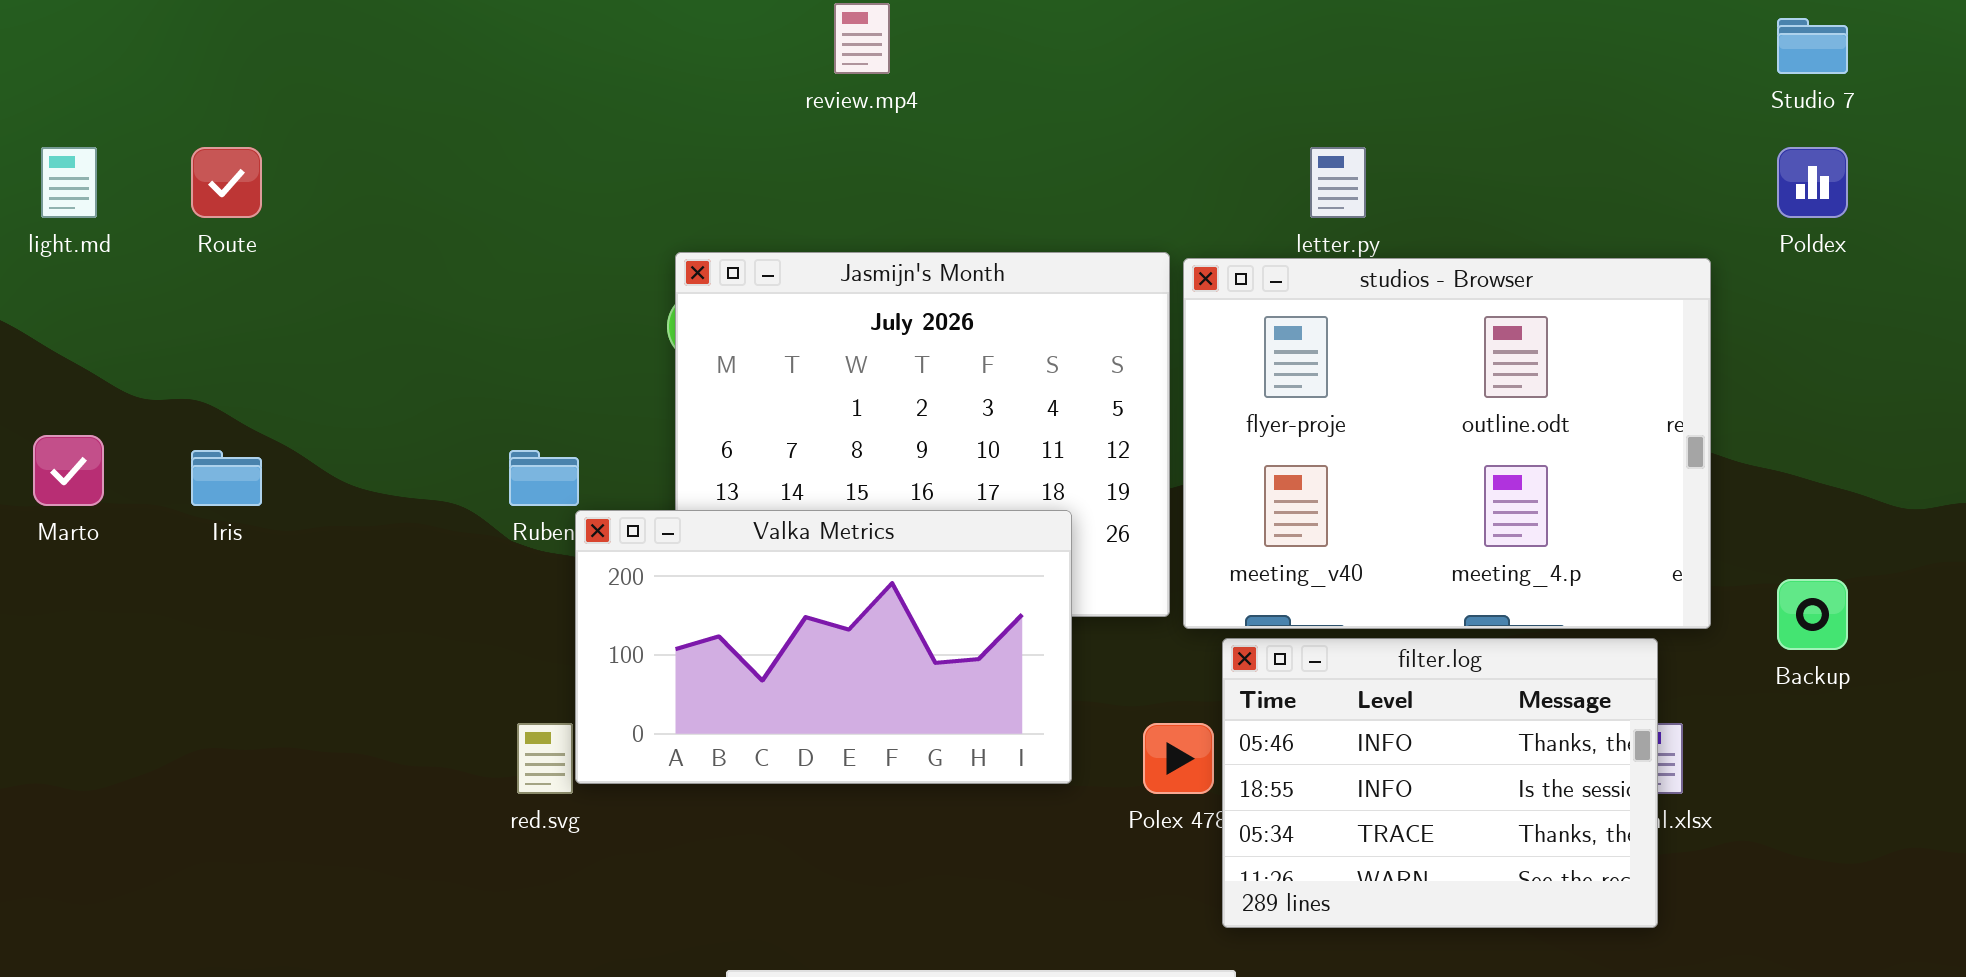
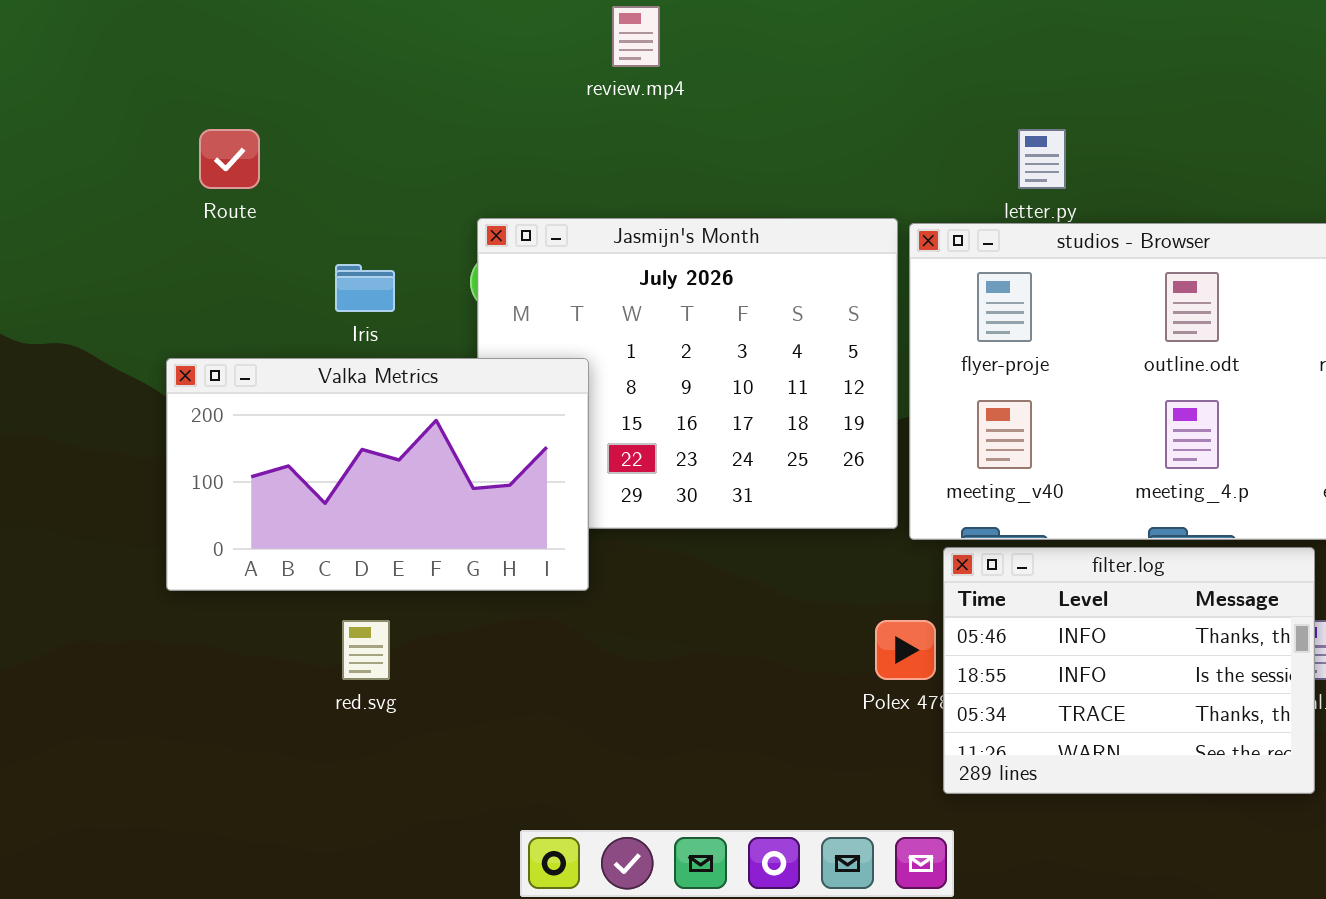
Route: [191,147,262,218] -> [199,129,260,189], moved
Iris: [191,450,262,506] -> [335,264,395,312], moved
Valka Metrics: [575,510,1072,784] -> [166,358,589,591], moved

